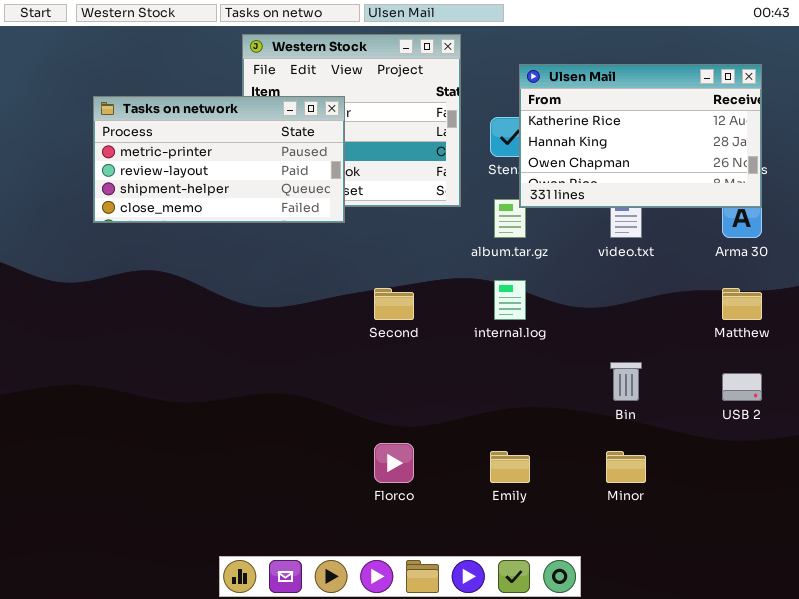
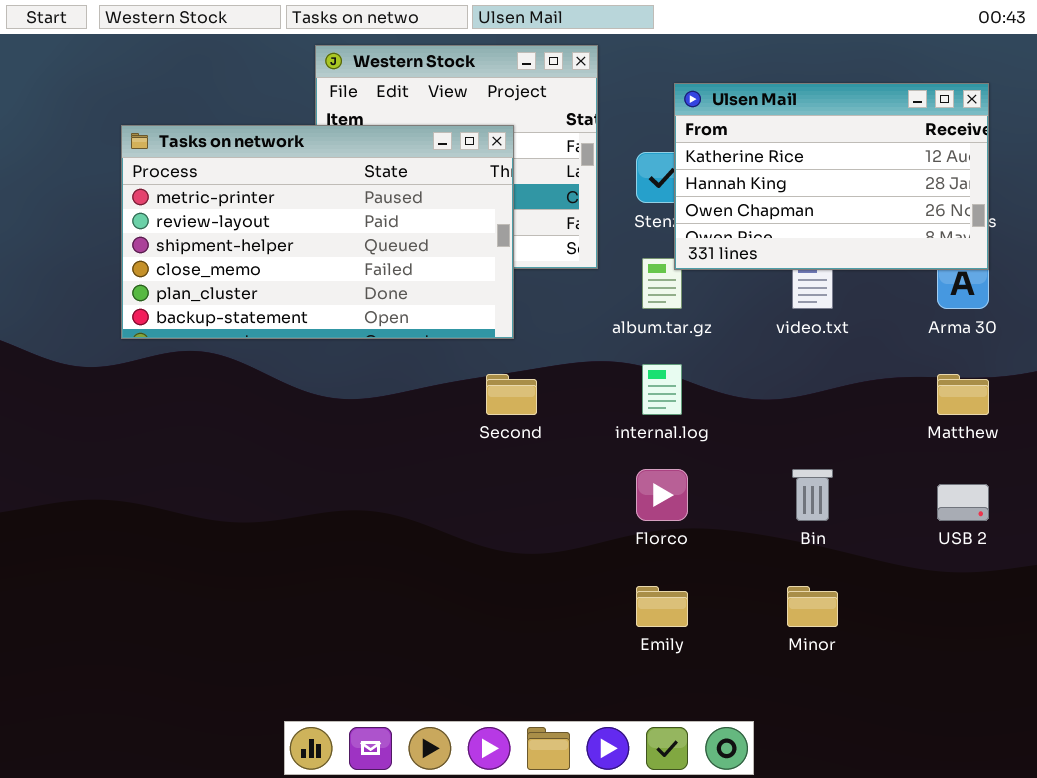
Tasks on network: [93,96,345,223] -> [121,125,514,339], resized
Florco: [374,443,414,483] -> [636,469,688,521], moved

